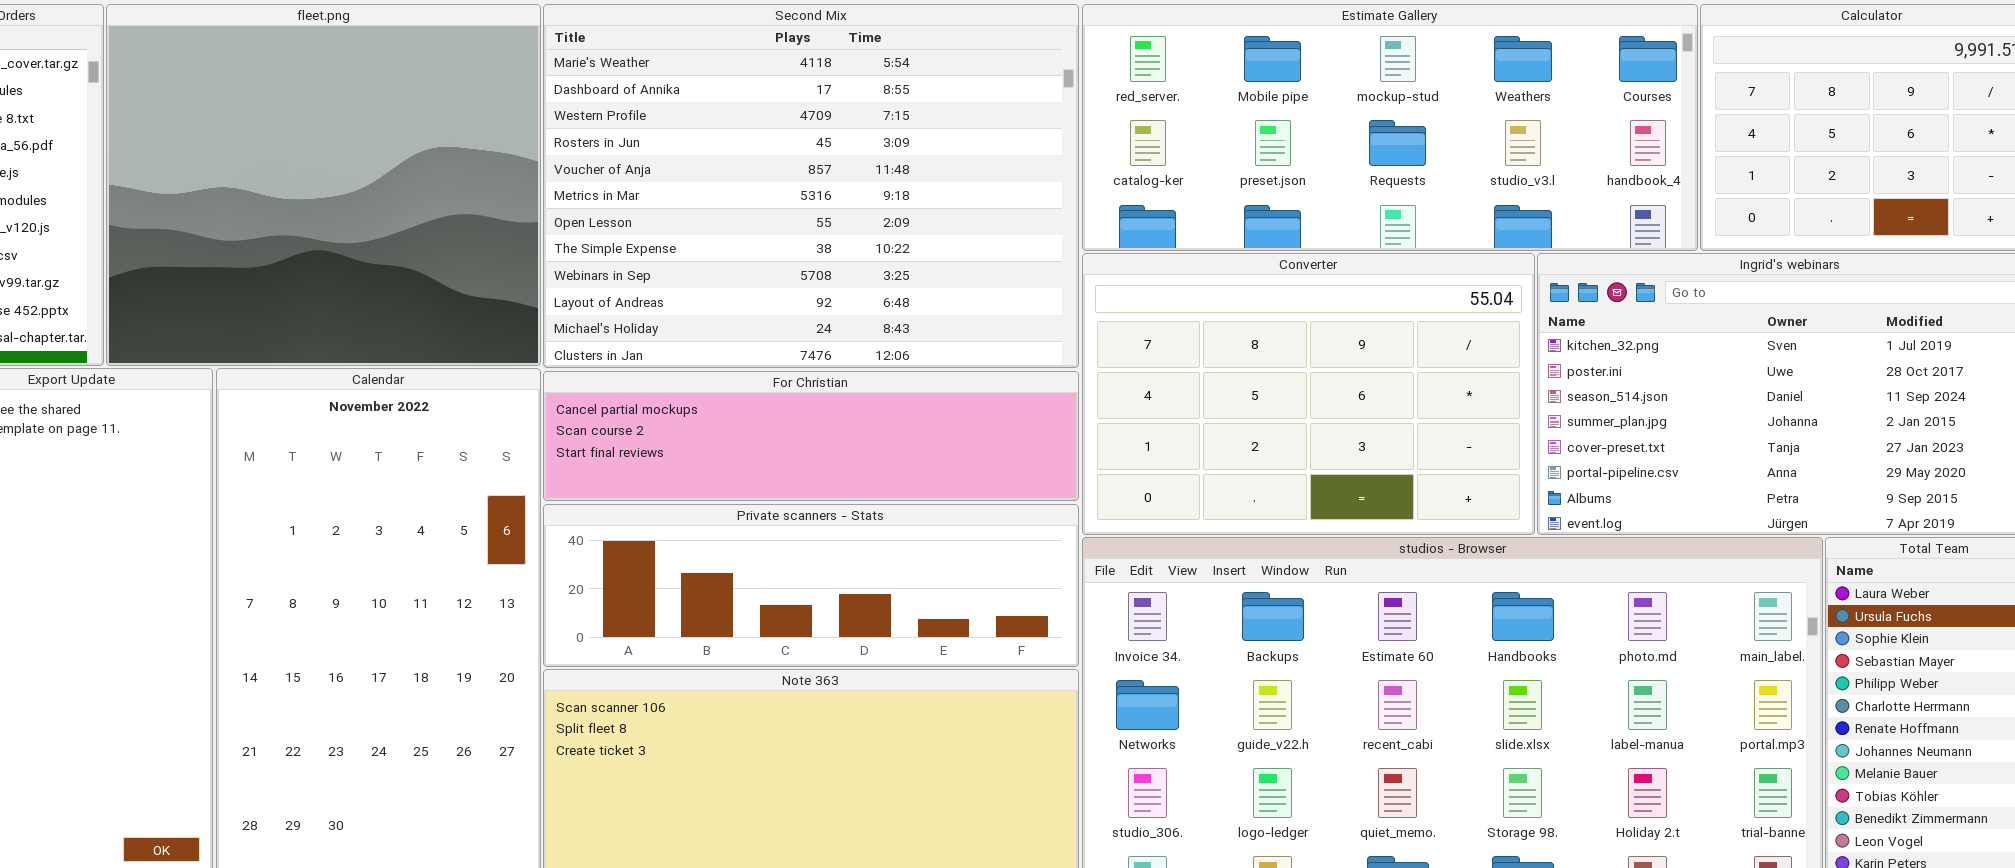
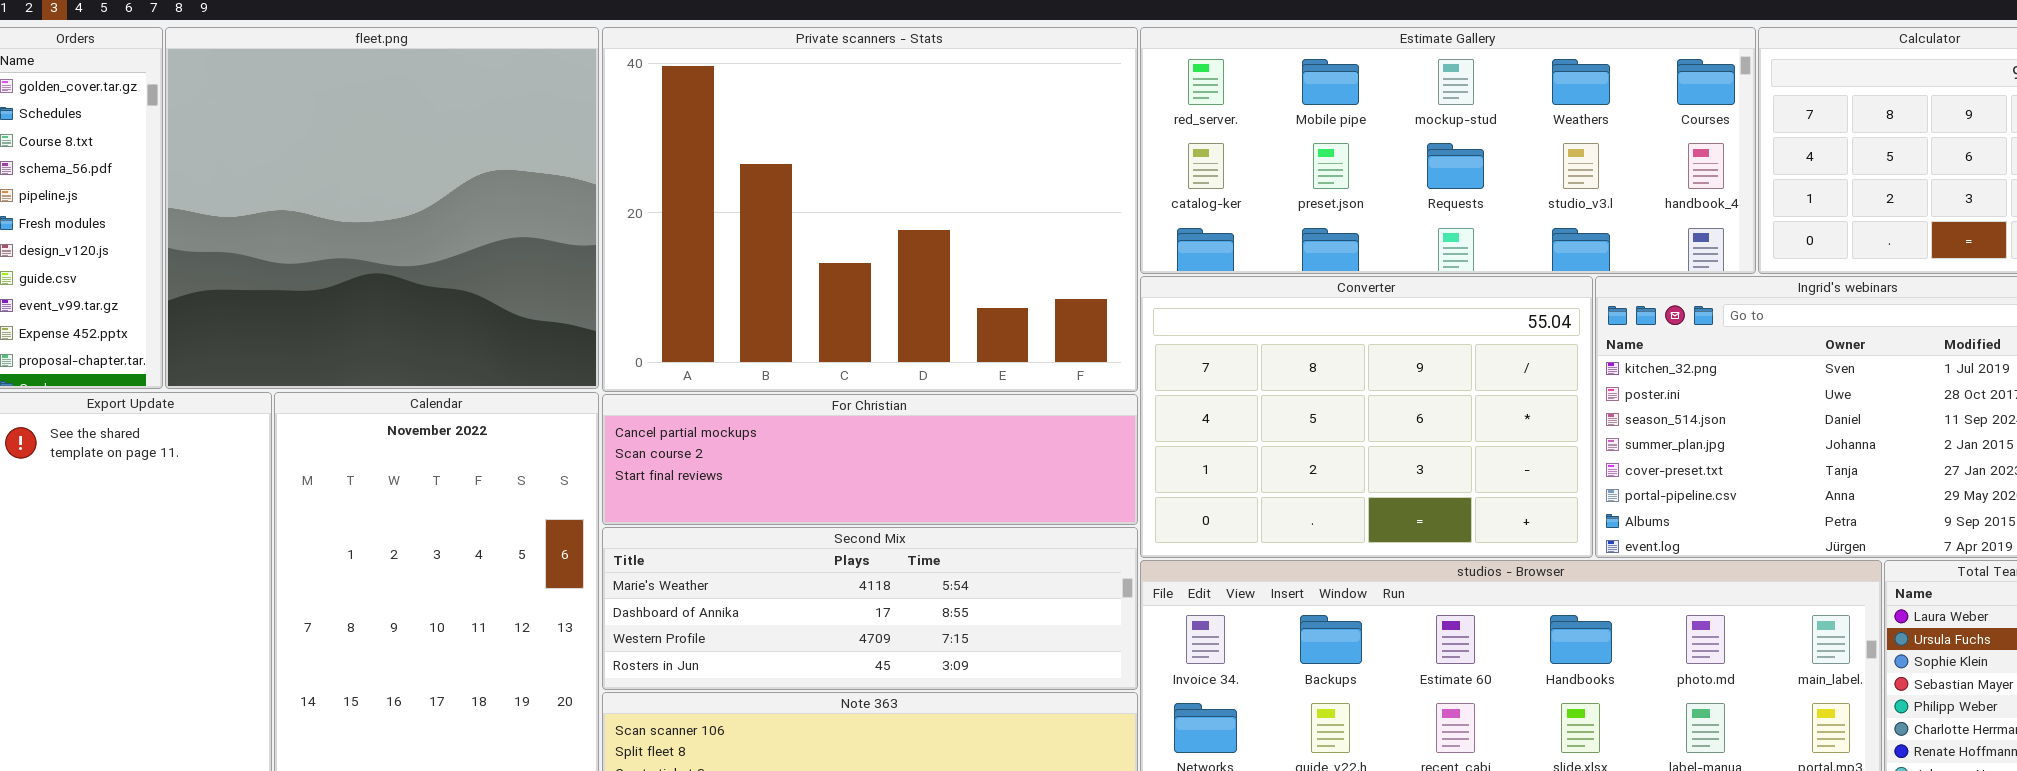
Second Mix: [543,4,1079,368] -> [602,527,1138,690], moved, resized
Private scanners - Stats: [543,504,1079,667] -> [602,27,1138,392], moved, resized

